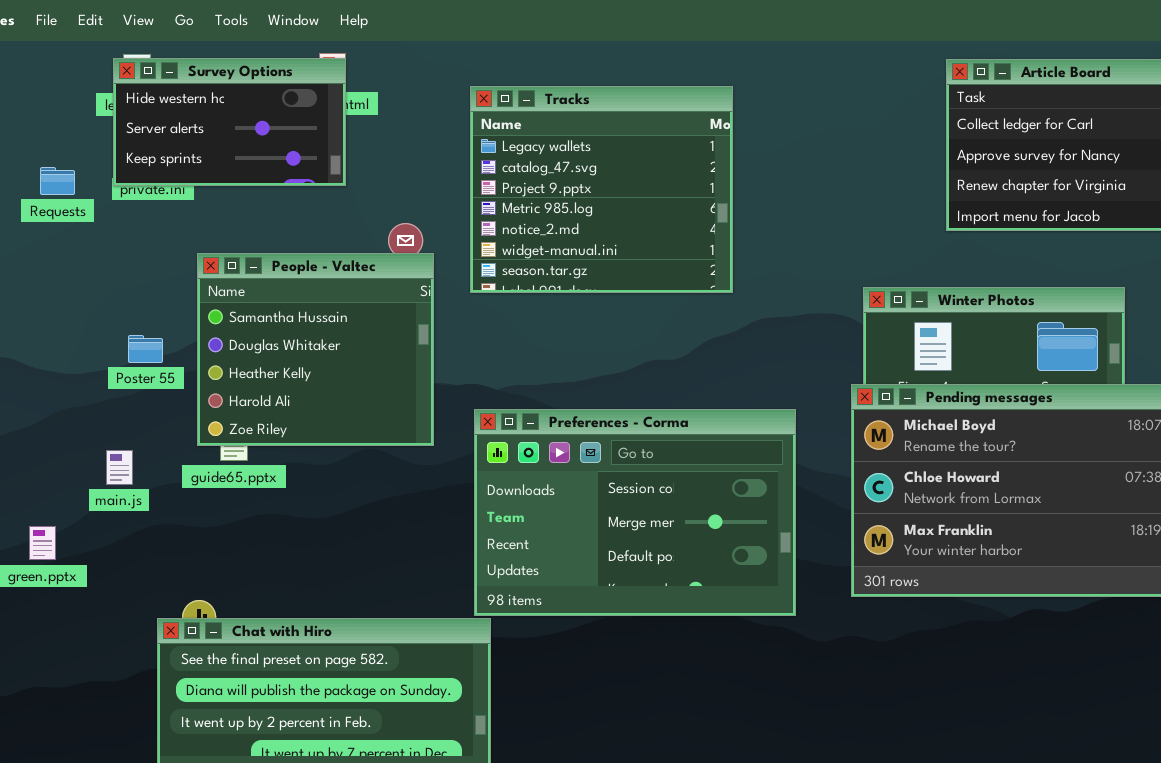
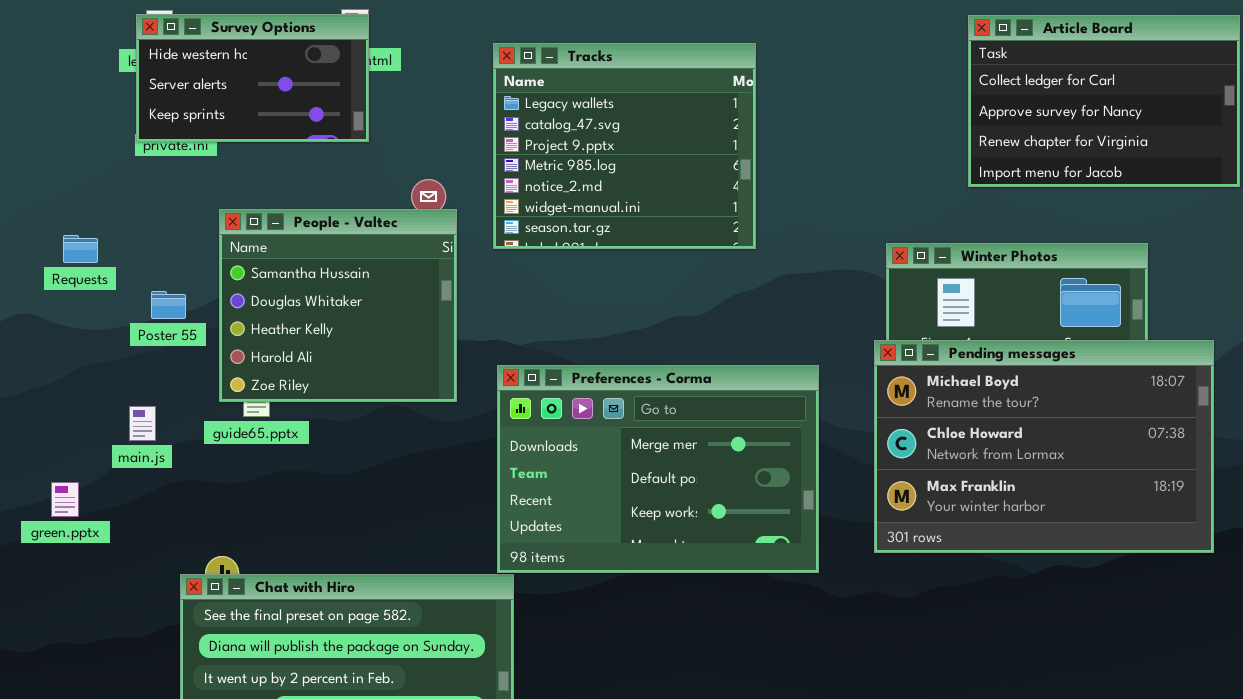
Requests: [40,167,75,195] -> [63,235,98,263], moved
Preferences - Corma: [474,409,796,616] -> [497,365,819,573], scrolled down 1 row

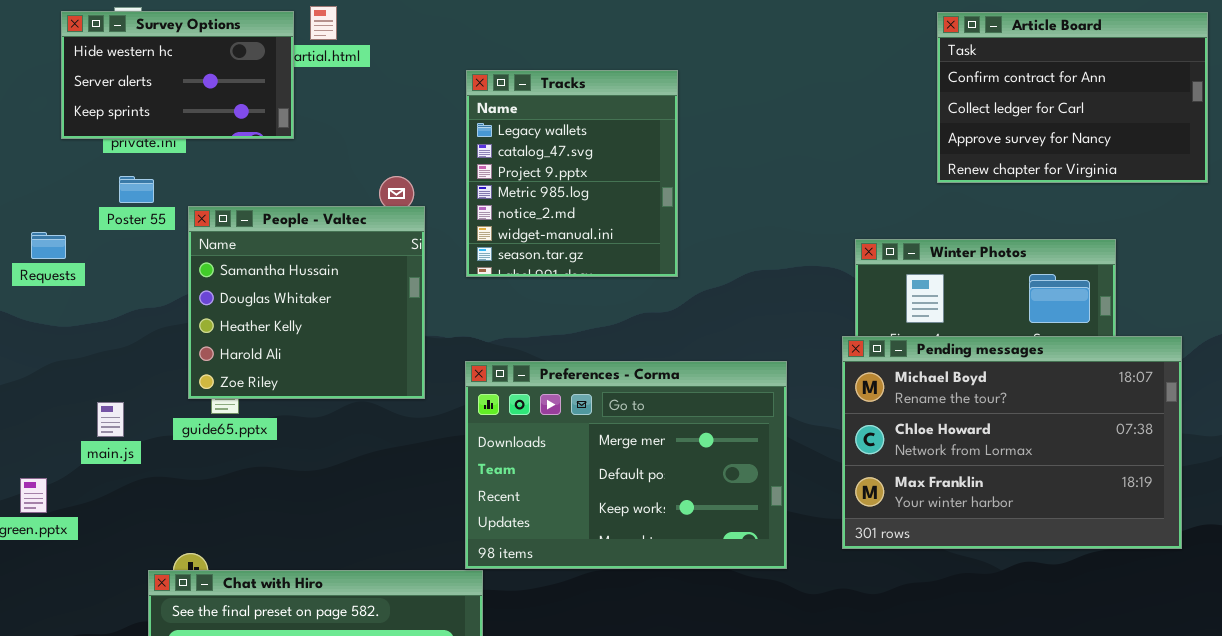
Survey Options: [136,14,369,142] -> [61,11,294,139], moved
Article Board: [968,15,1240,187] -> [937,12,1208,183], scrolled up 1 row
Tracks: [493,43,756,249] -> [466,70,678,277], moved, resized
Poster 55: [151,291,186,319] -> [119,176,154,203], moved

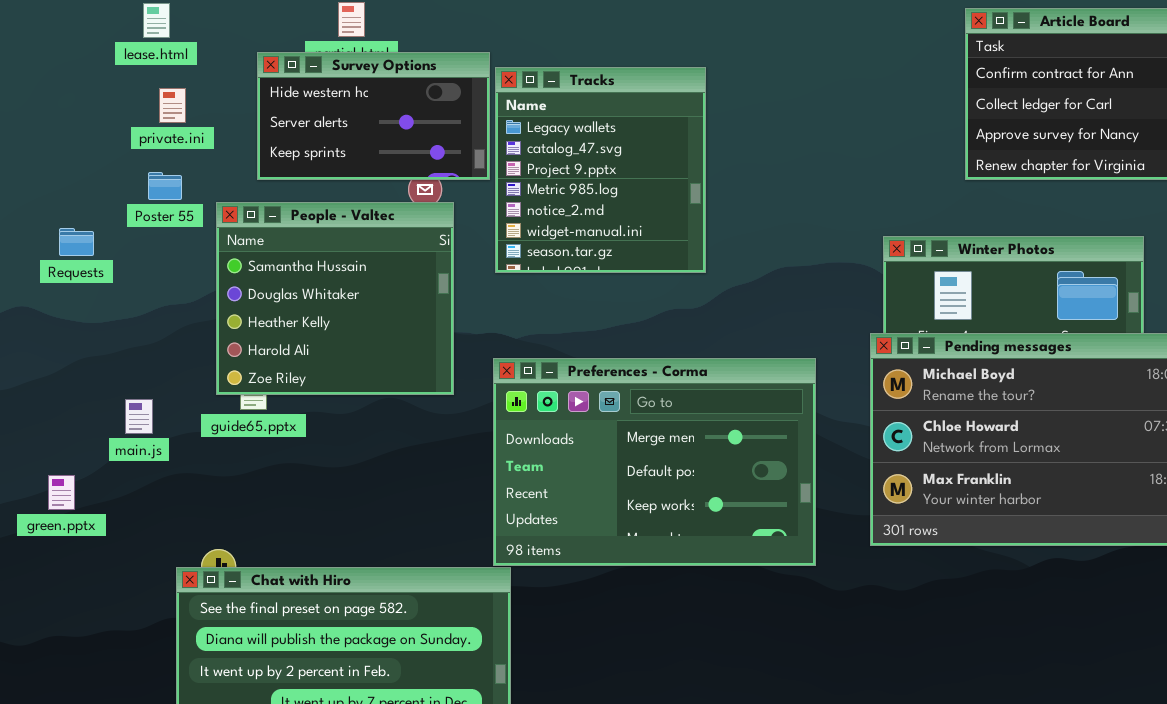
Survey Options: [61,11,294,139] -> [257,52,490,180], moved

